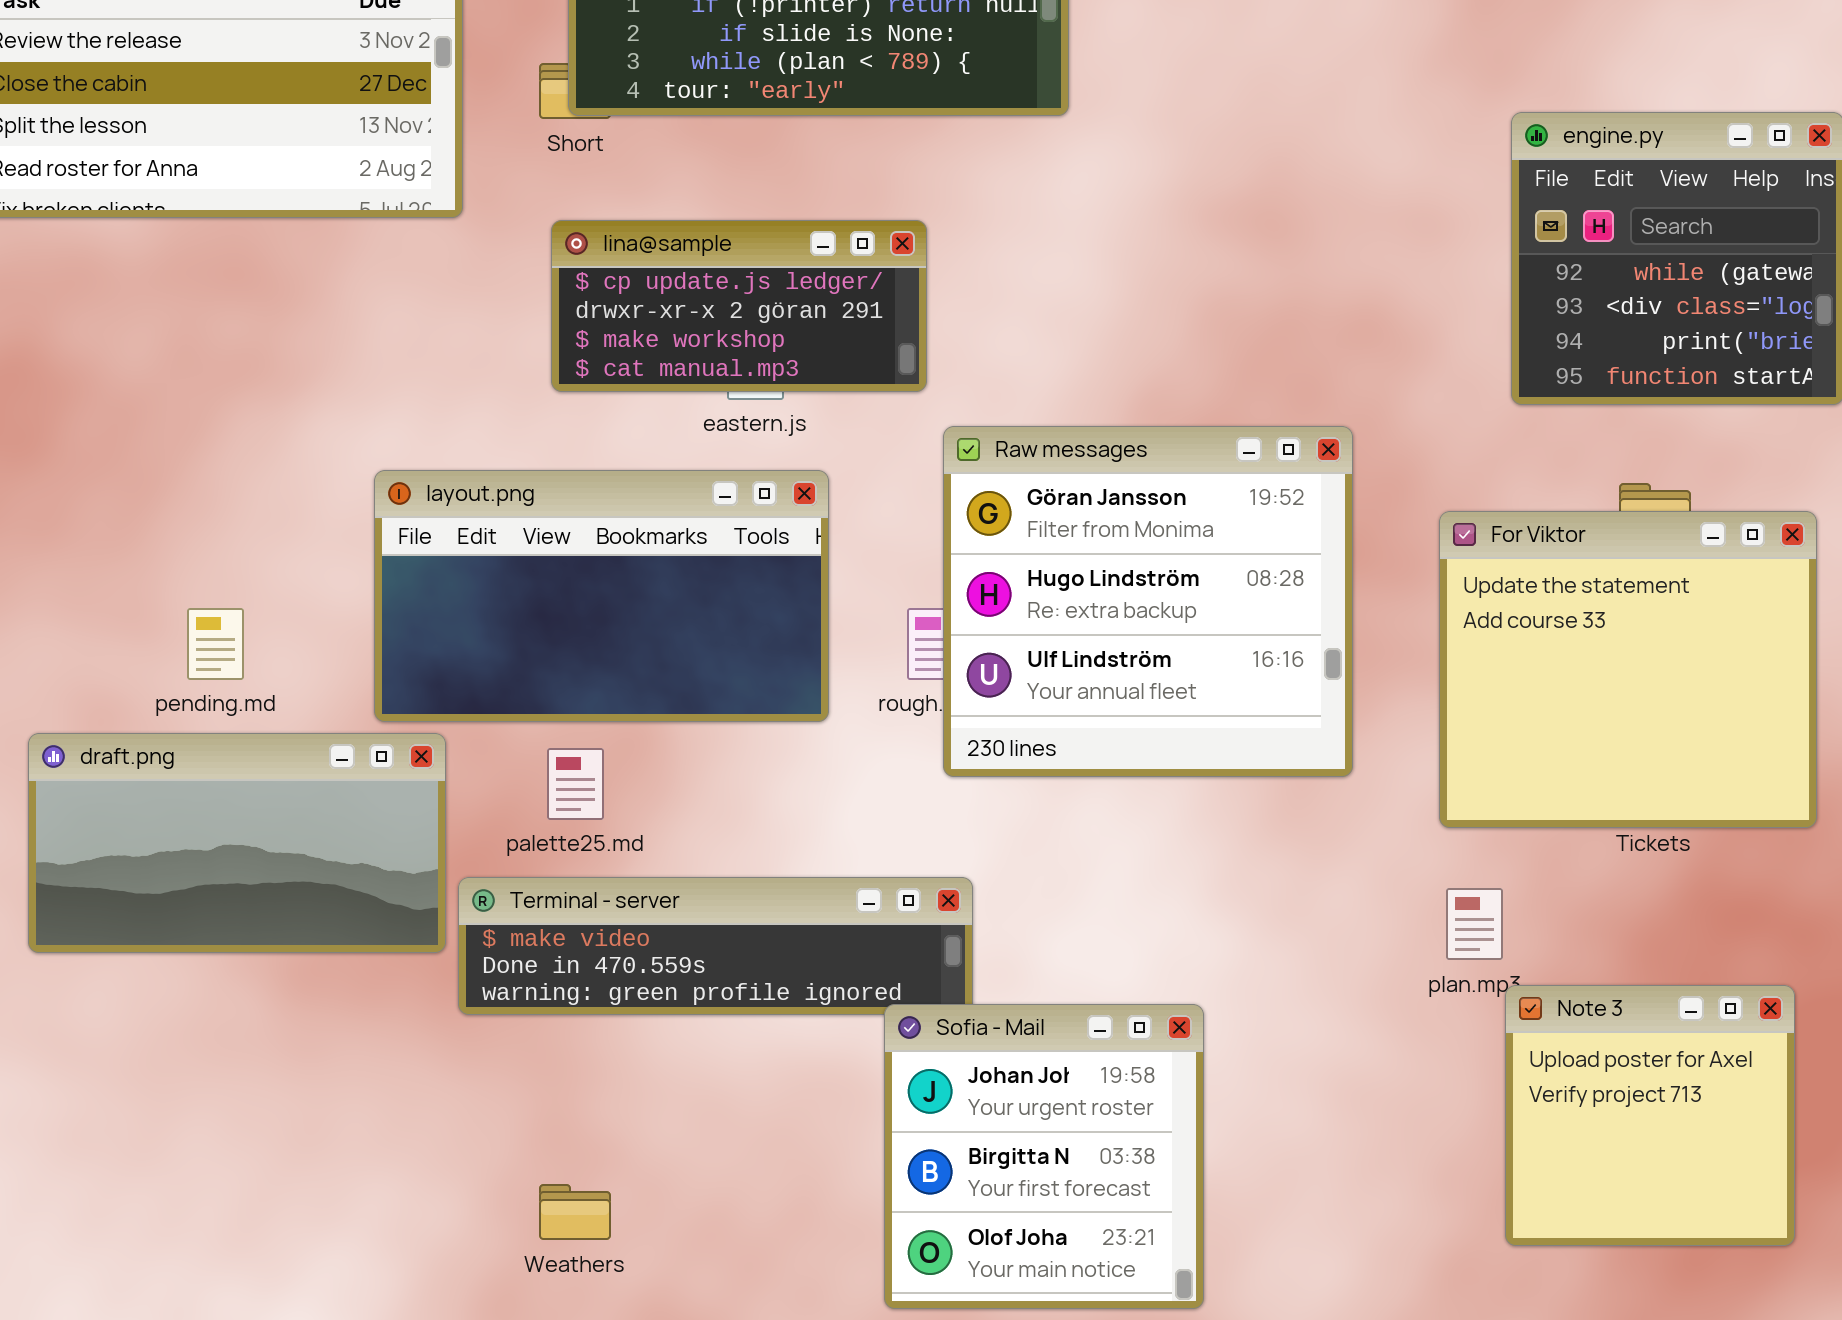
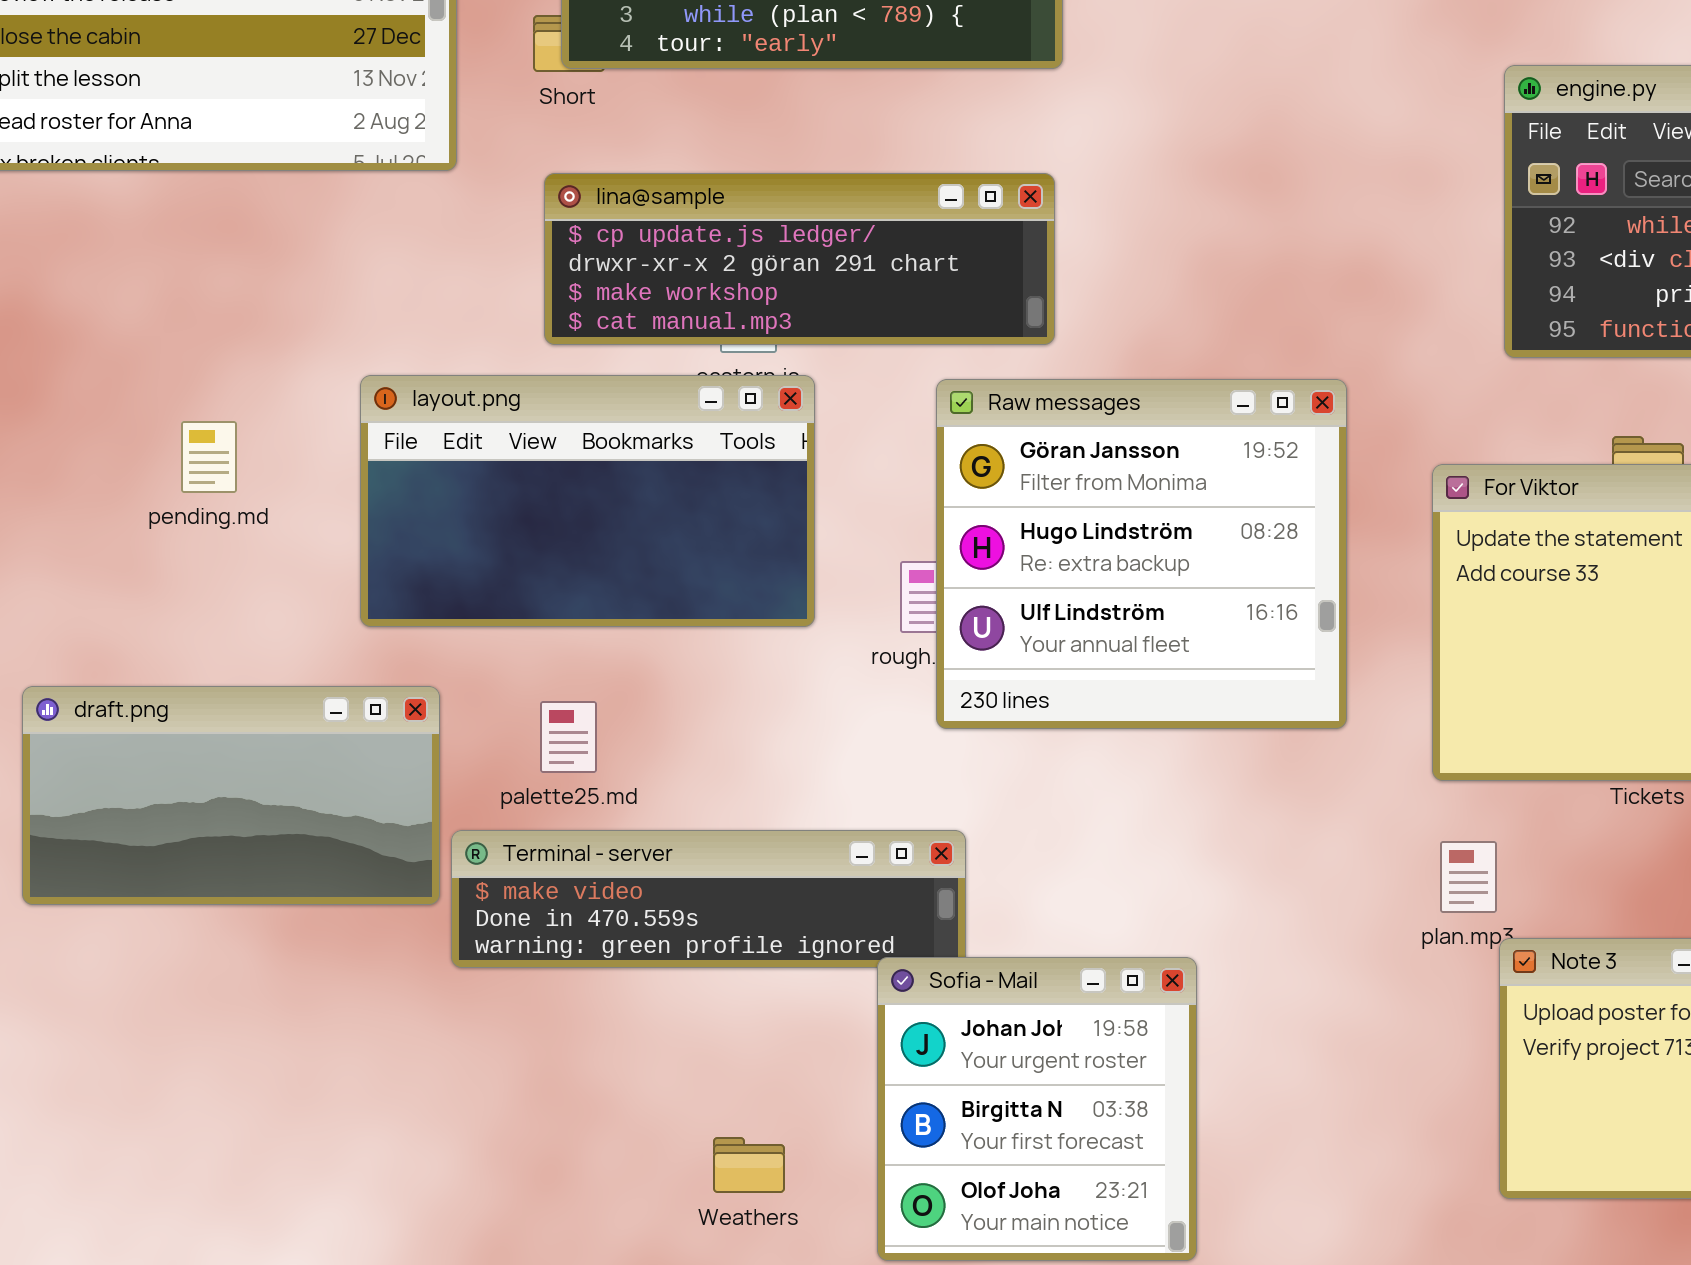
lina@sample: [551,220,927,392] -> [544,173,1055,345], resized
layout.png: [374,470,829,722] -> [360,375,815,627], moved
pending.md: [187,608,244,680] -> [181,421,237,493], moved
Weathers: [539,1184,611,1240] -> [713,1137,785,1193], moved

